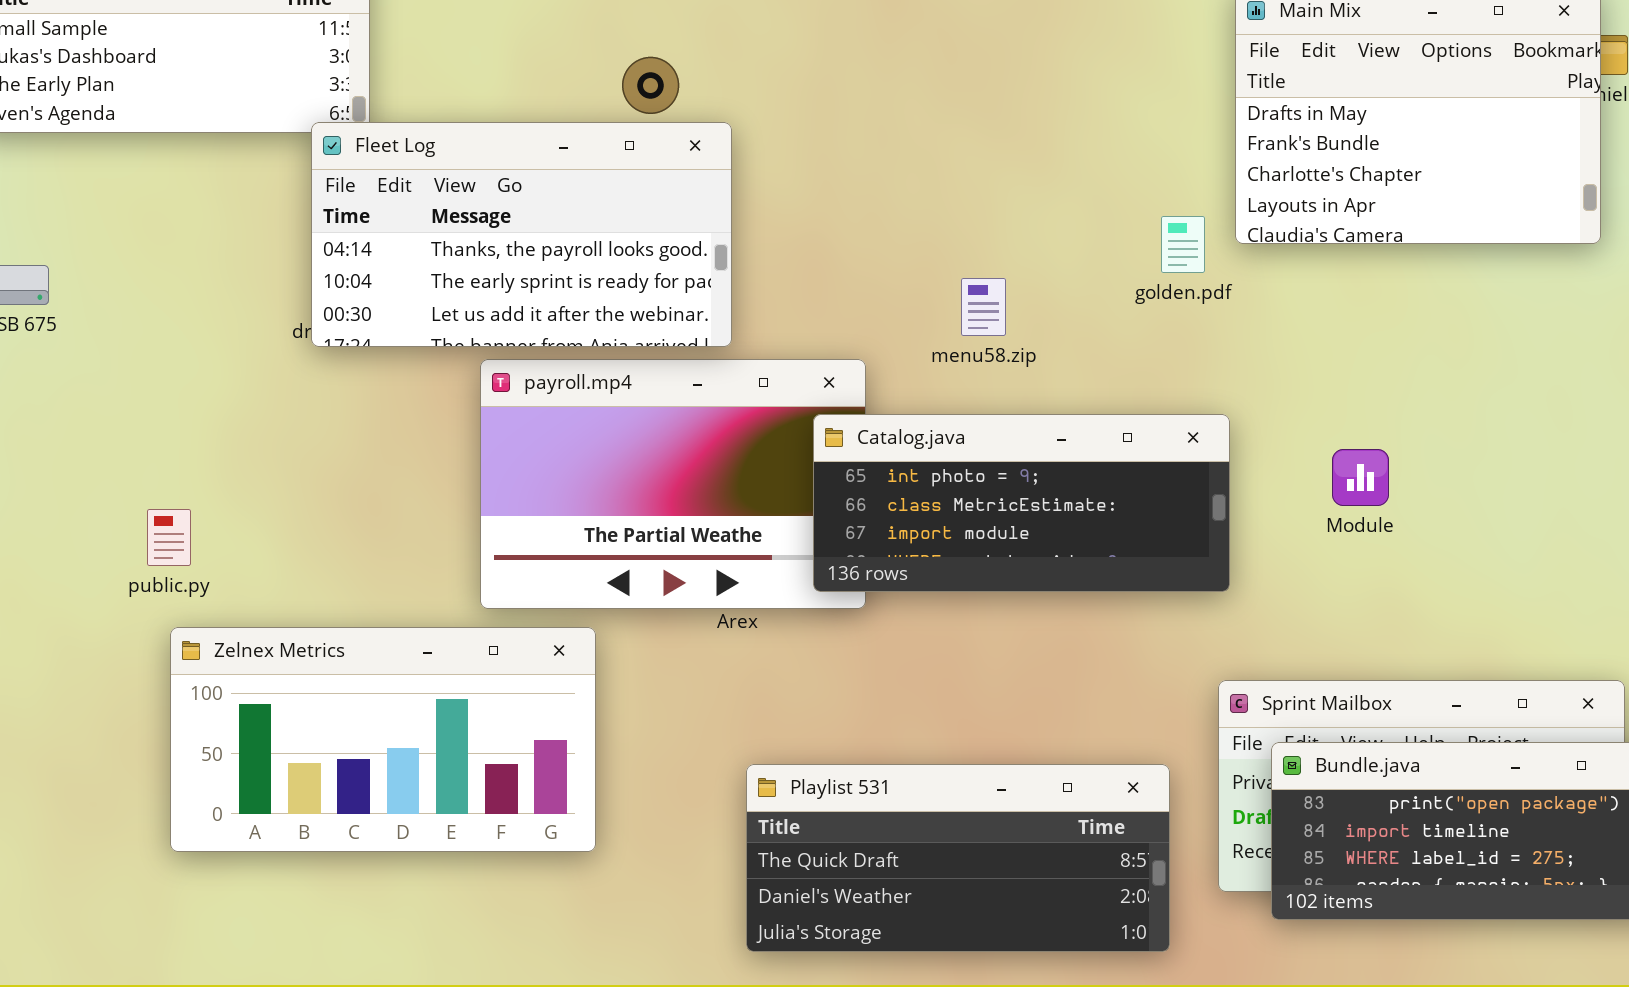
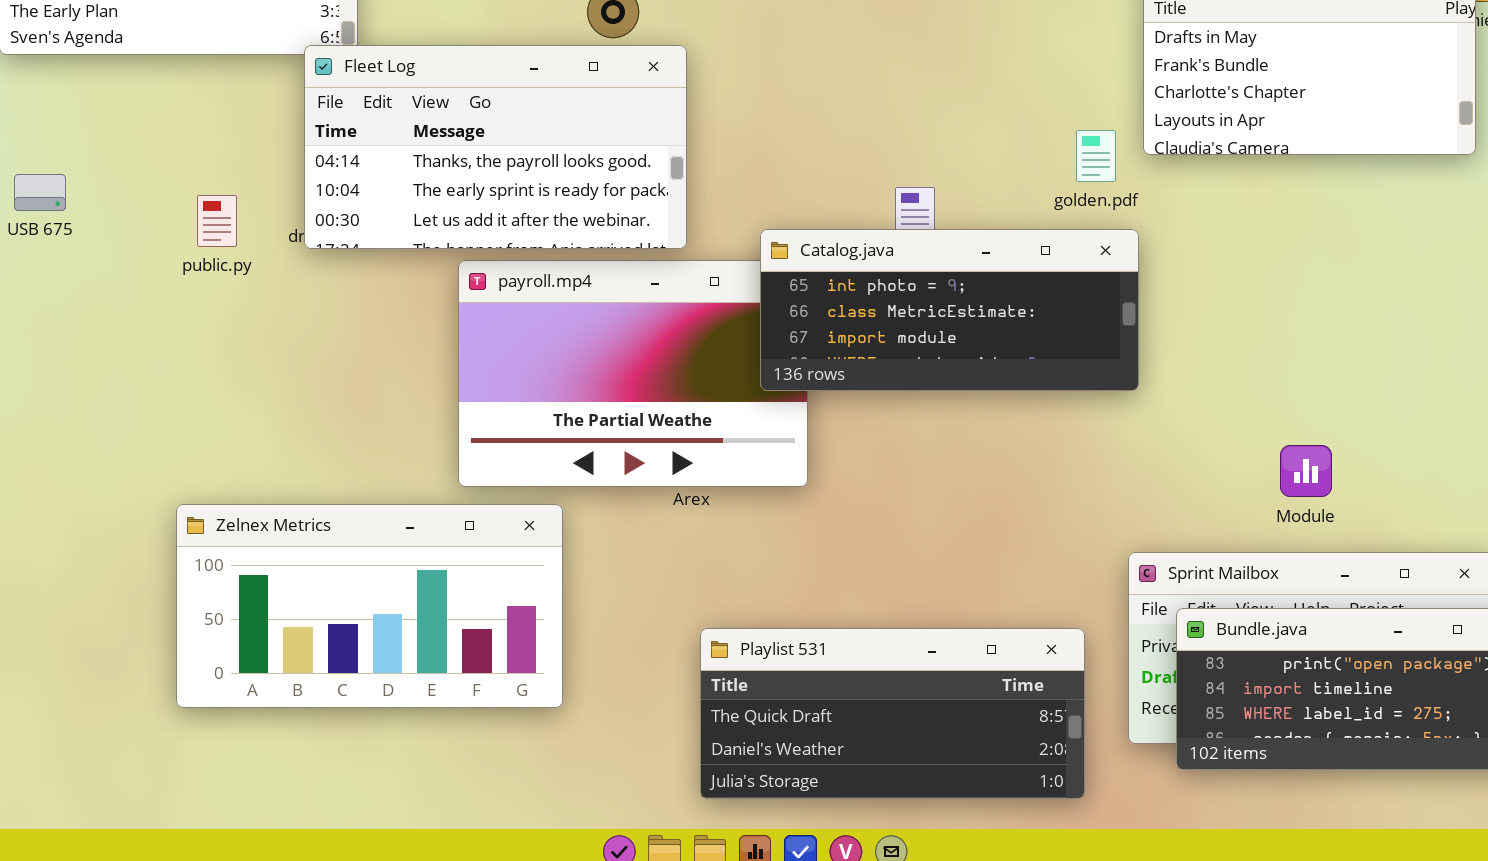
Catalog.java: [813,414,1230,592] -> [760,229,1139,391], moved
Module: [1332,449,1389,506] -> [1280,445,1332,497], moved
public.py: [147,509,191,566] -> [197,195,237,247], moved

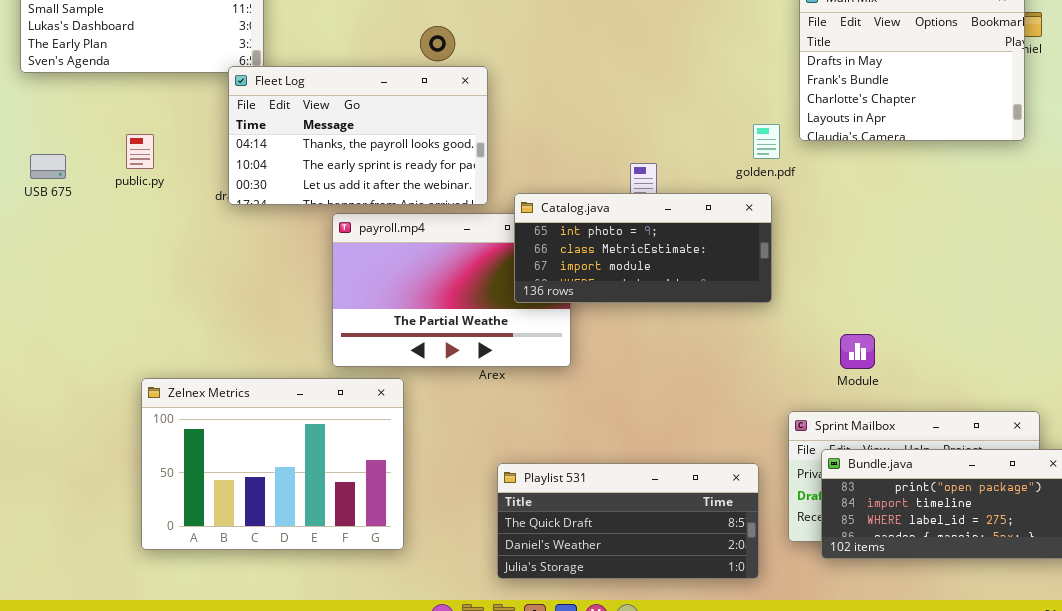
public.py: [197,195,237,247] -> [126,134,154,169], moved
Catalog.java: [760,229,1139,391] -> [514,193,772,303], moved
Module: [1280,445,1332,497] -> [840,334,875,369], moved
Zelnex Metrics: [176,504,563,708] -> [141,378,404,550], resized

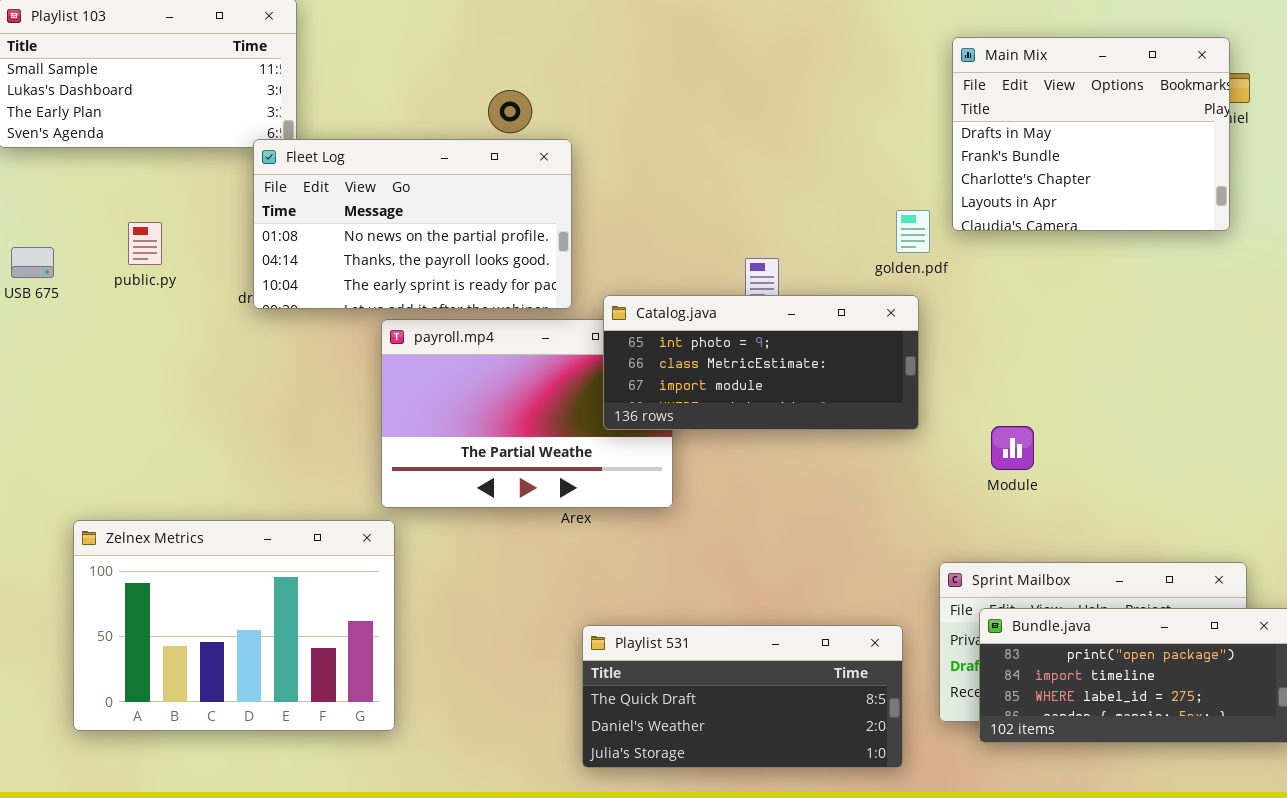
Fleet Log: [228,66,488,205] -> [253,139,572,309], scrolled up 1 row
Module: [840,334,875,369] -> [991,426,1034,470], moved
Zelnex Metrics: [141,378,404,550] -> [73,520,395,731], moved

